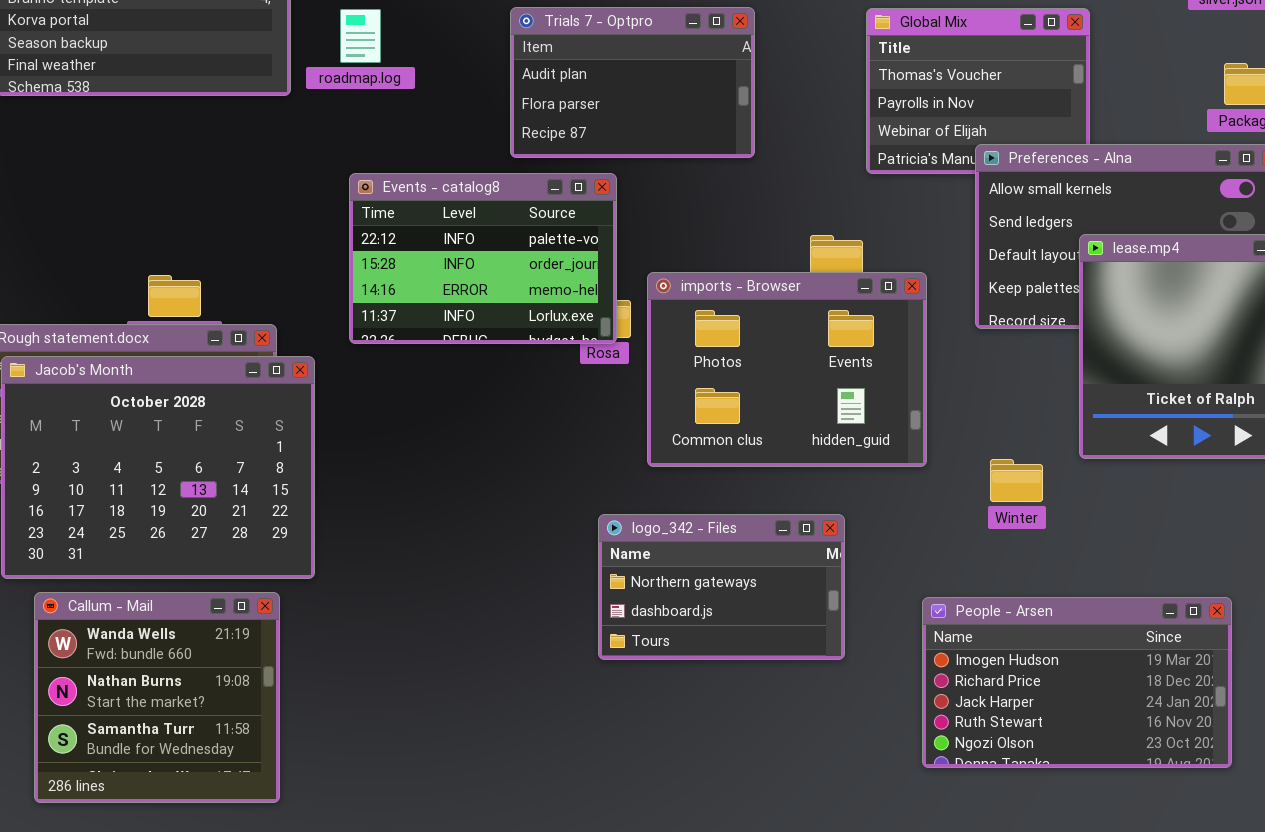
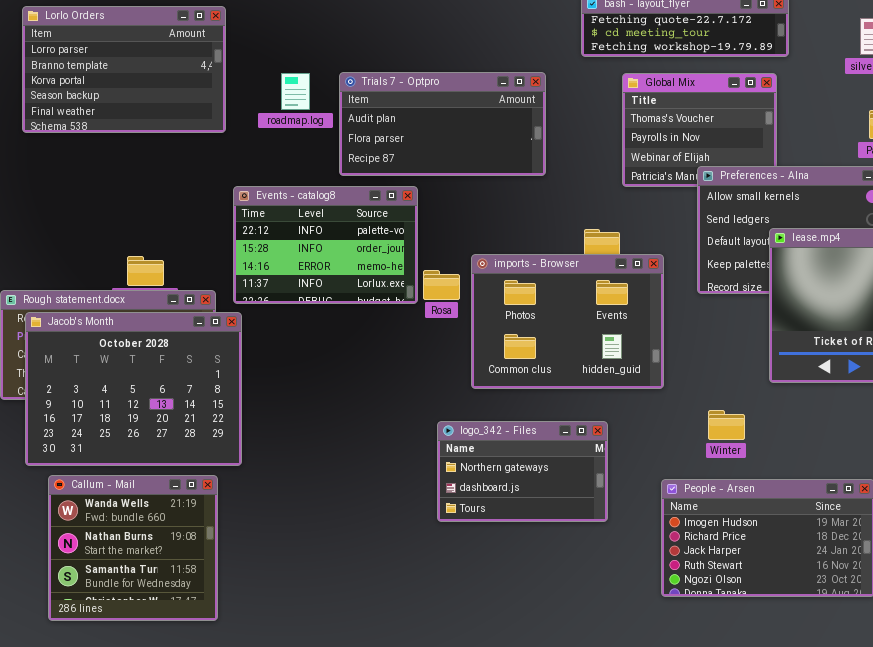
Trials 7 - Optpro: [510,7,755,158] -> [339,72,546,176], resized
roadmap.log: [340,9,381,63] -> [281,73,310,110], moved
Events - catalog8: [349,173,617,344] -> [233,186,418,304], moved
Winter: [990,459,1043,502] -> [708,410,745,440], moved

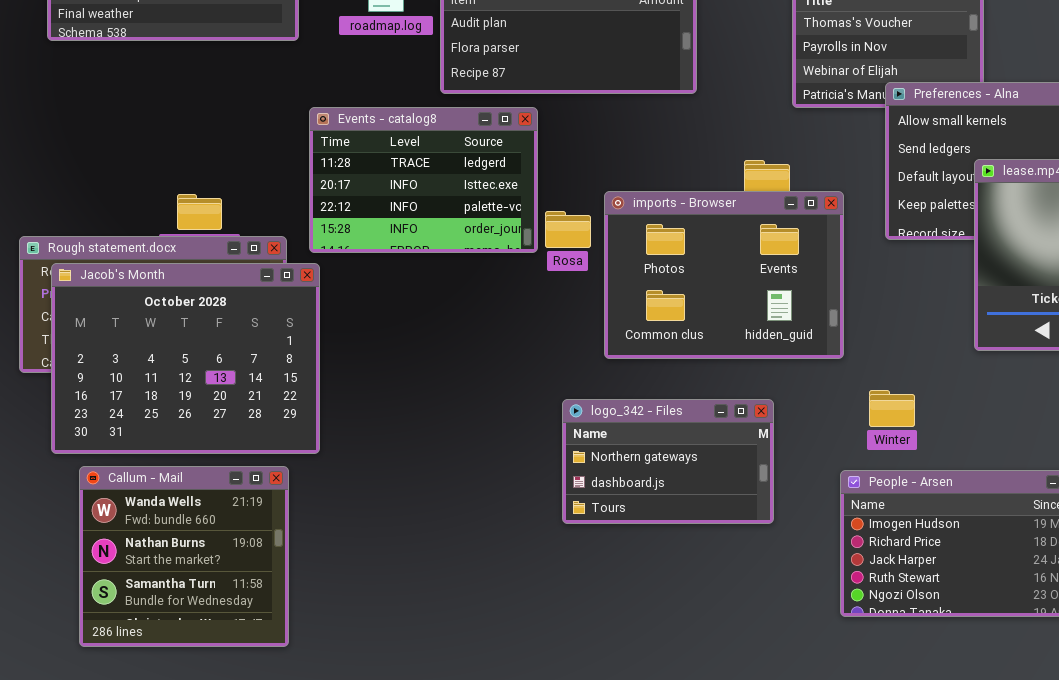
Events - catalog8: [233,186,418,304] -> [309,107,538,253], scrolled up 2 rows
Winter: [708,410,745,440] -> [869,390,915,427], moved

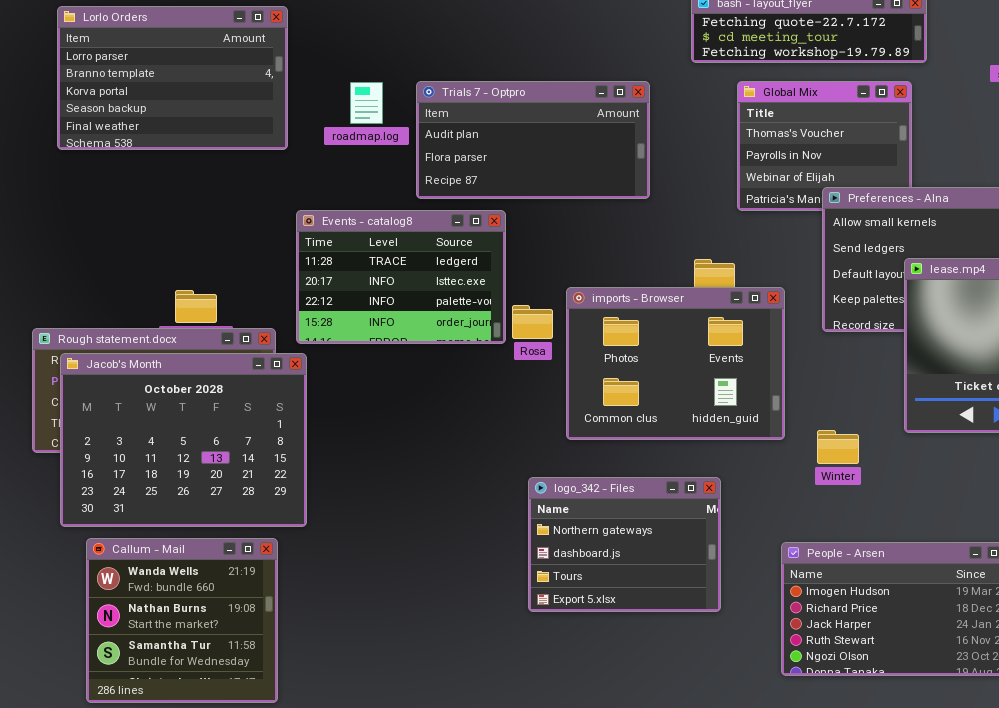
Winter: [869,390,915,427] -> [817,430,859,464], moved
logo_342 - Files: [562,399,774,524] -> [528,477,721,612], resized

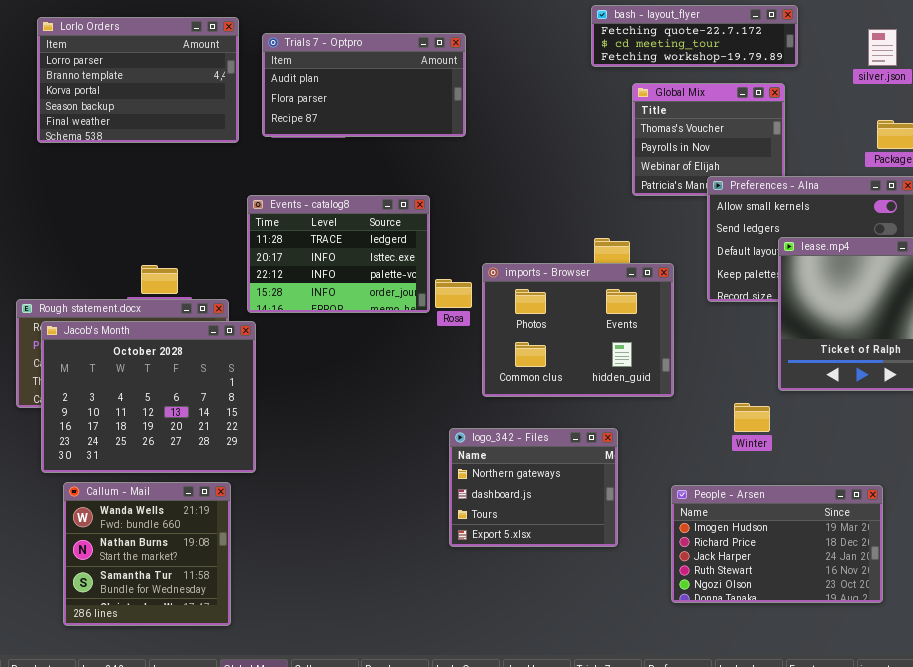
Trials 7 - Optpro: [416,81,650,199] -> [262,33,466,137], moved
Winter: [817,430,859,464] -> [734,403,770,432], moved

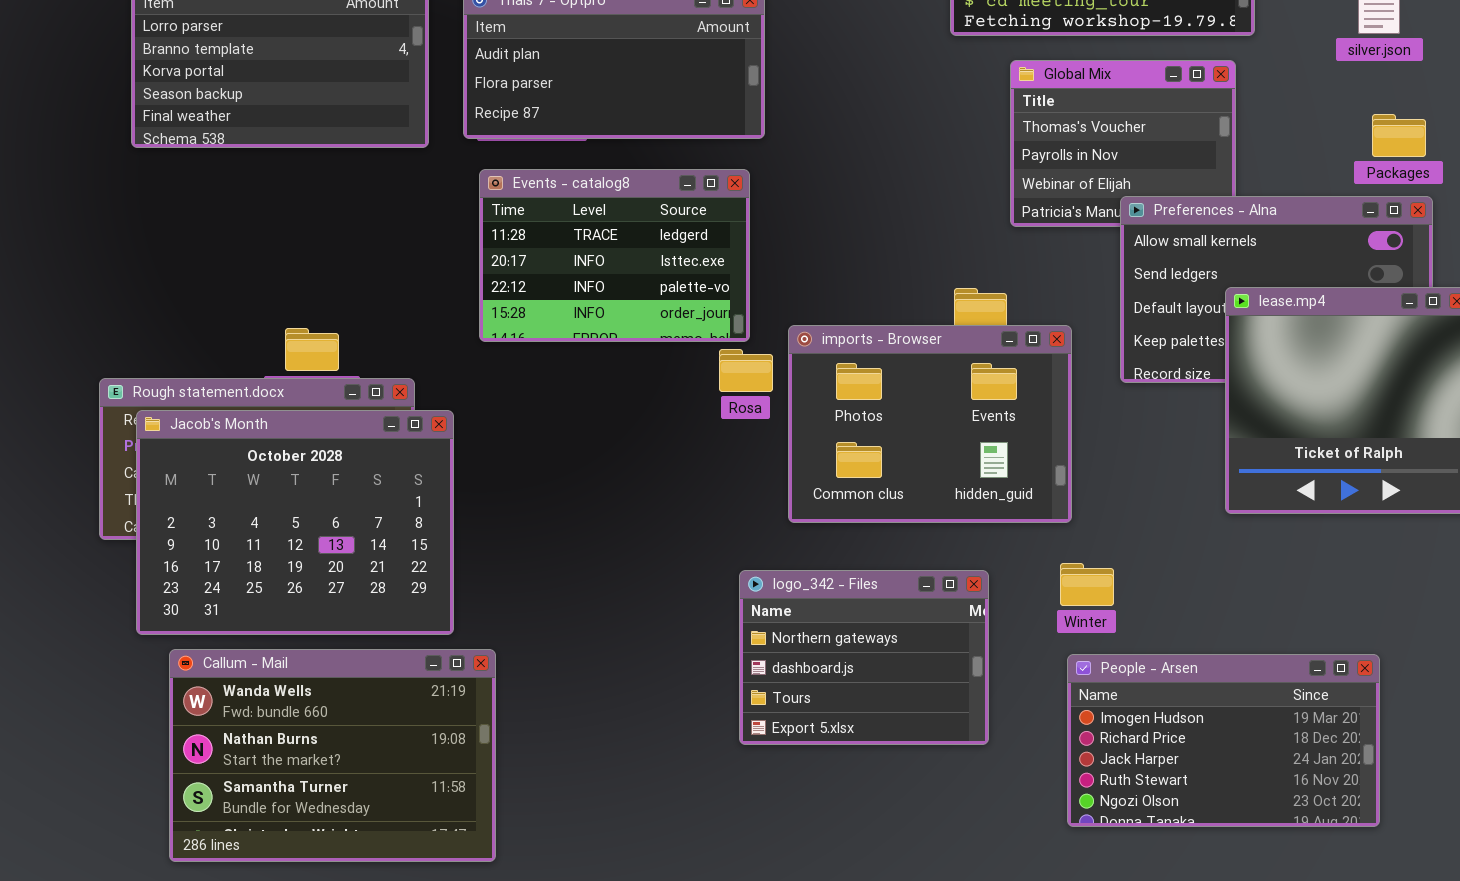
Events - catalog8: [247,195,430,313] -> [479,169,750,342], moved
Winter: [734,403,770,432] -> [1060,563,1114,606], moved
Callum - Mail: [63,482,231,626] -> [169,649,496,862], resized

